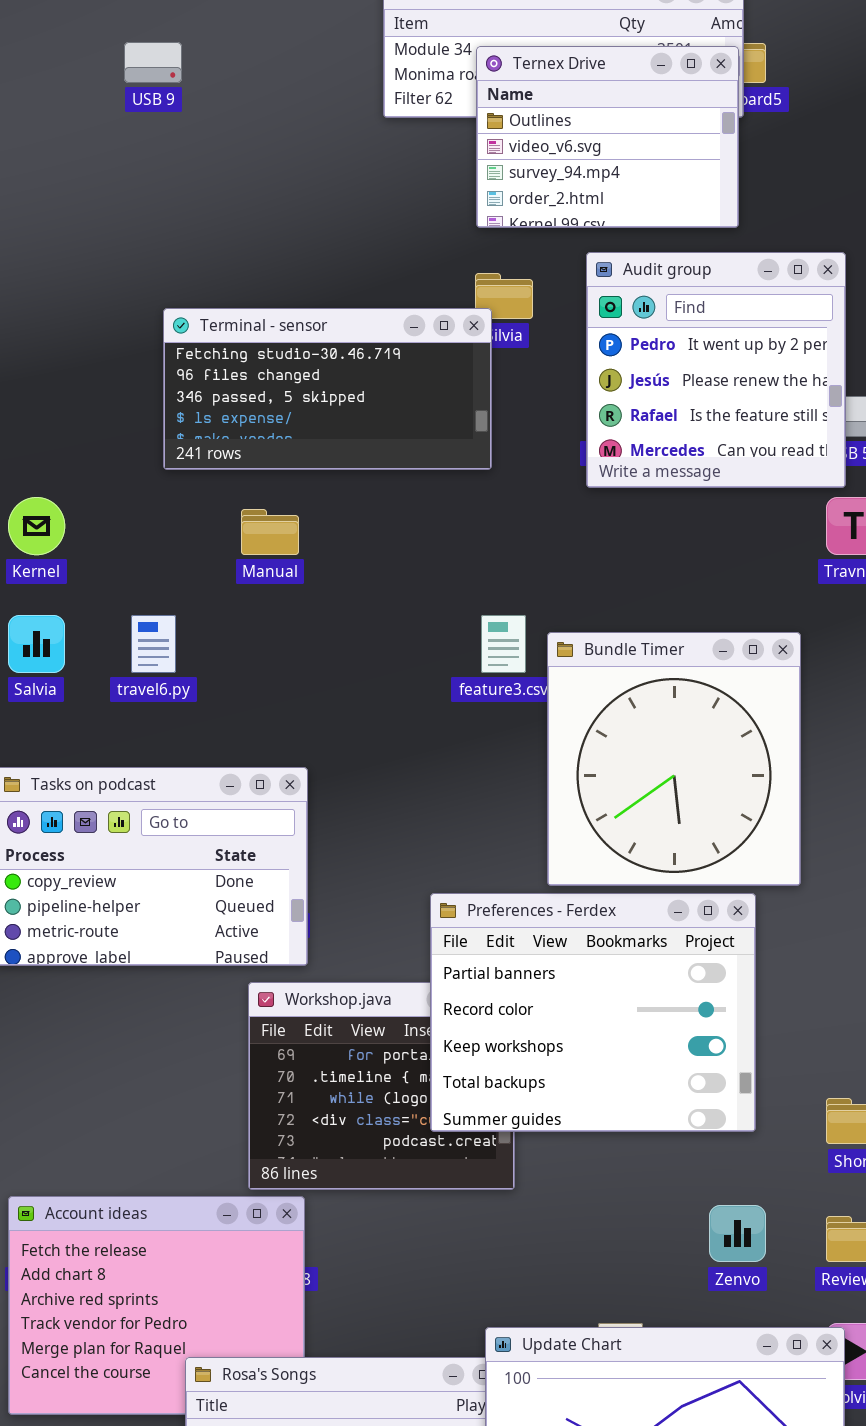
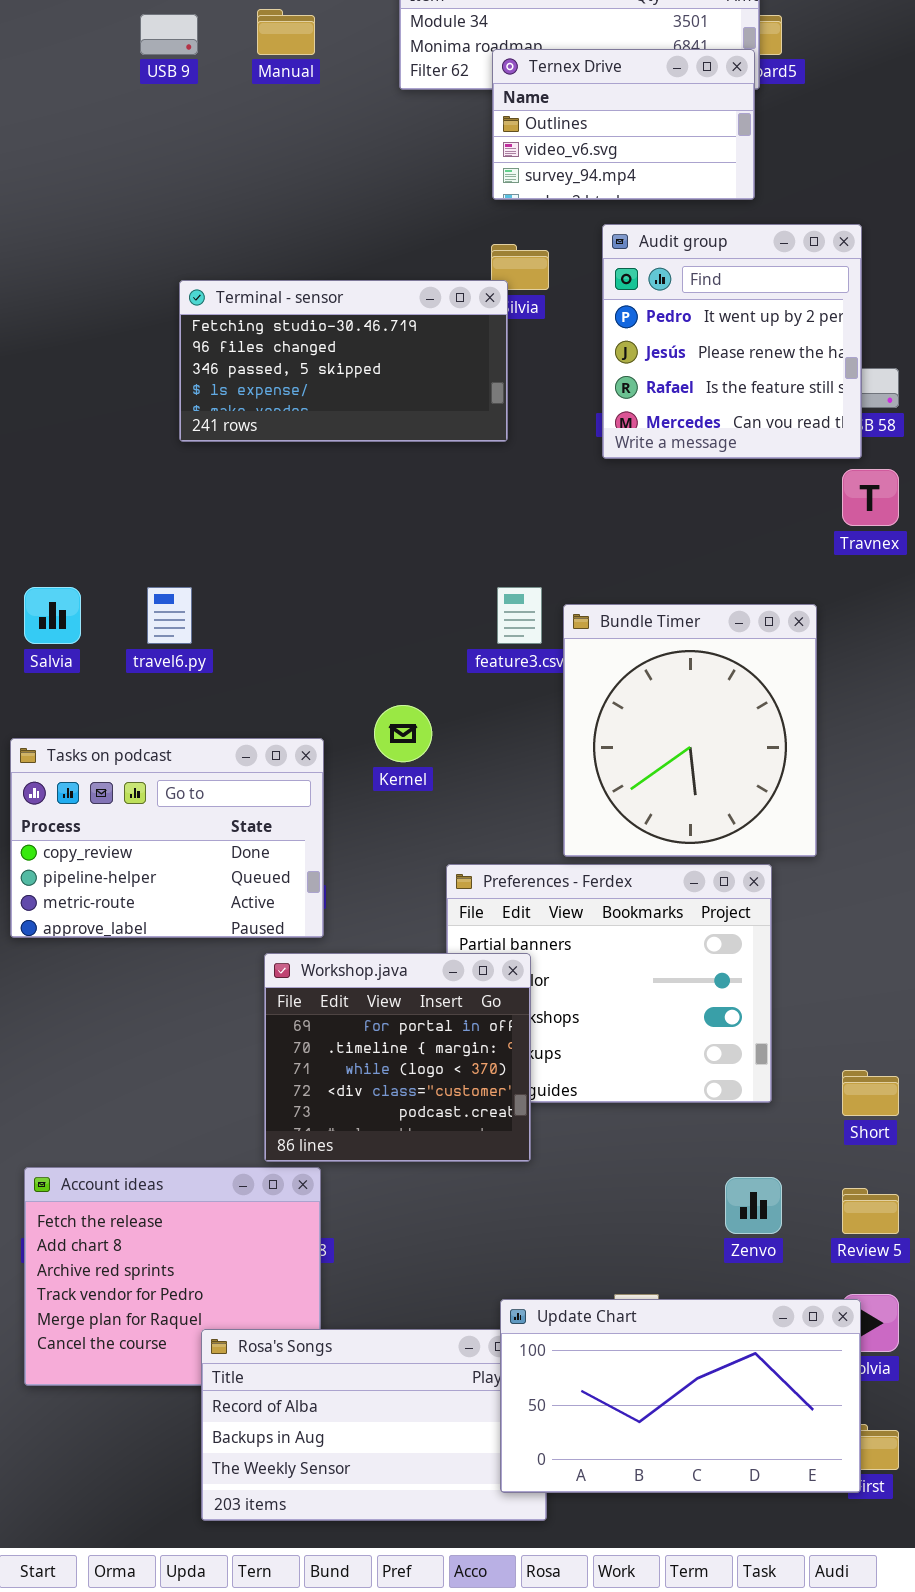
Ternex Drive: [476,46,739,228] -> [492,49,755,200], resized
Kernel: [8,497,65,555] -> [374,705,432,762], moved
Manual: [241,509,299,555] -> [257,9,315,55], moved
Workshop.java: [248,982,515,1190] -> [264,953,531,1162], raised

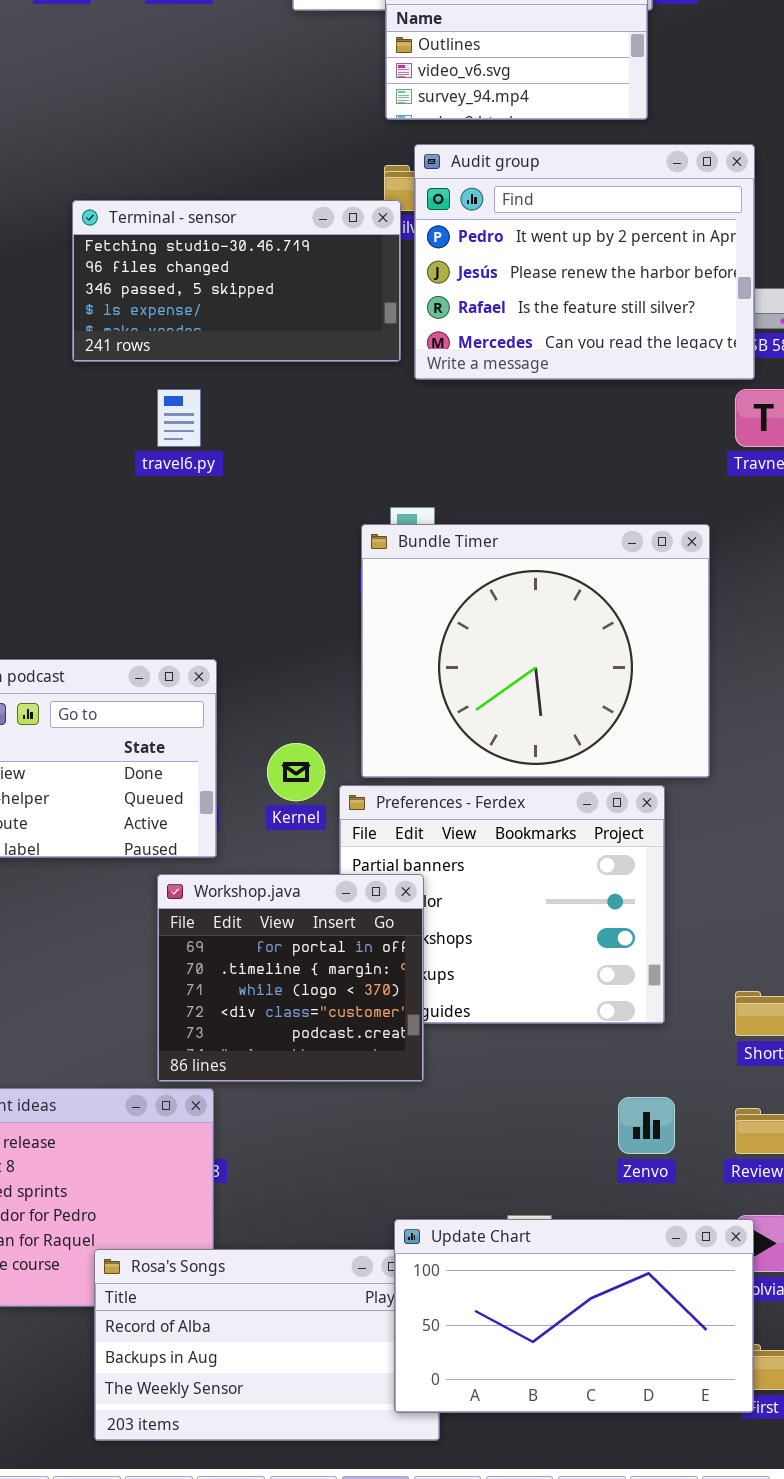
Audit group: [602,224,862,459] -> [414,144,755,380], resized
travel6.py: [147,587,192,644] -> [157,389,201,447], moved
Bundle Timer: [563,604,817,857] -> [361,524,710,778], resized
Kernel: [374,705,432,762] -> [267,743,325,801], moved

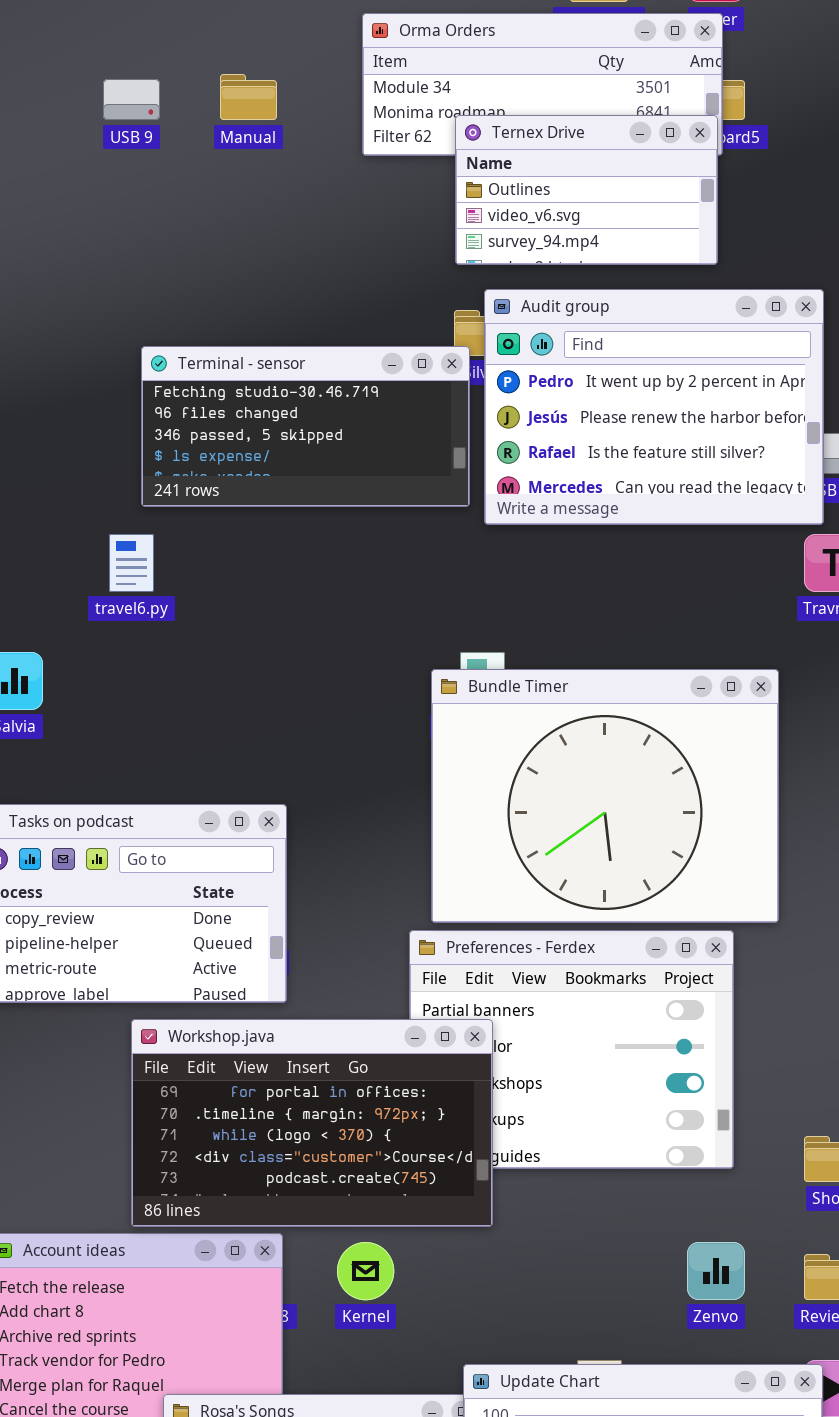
travel6.py: [157,389,201,447] -> [109,534,154,592], moved
Kernel: [267,743,325,801] -> [337,1242,394,1300], moved
Workshop.java: [157,874,424,1082] -> [131,1019,493,1227], resized

